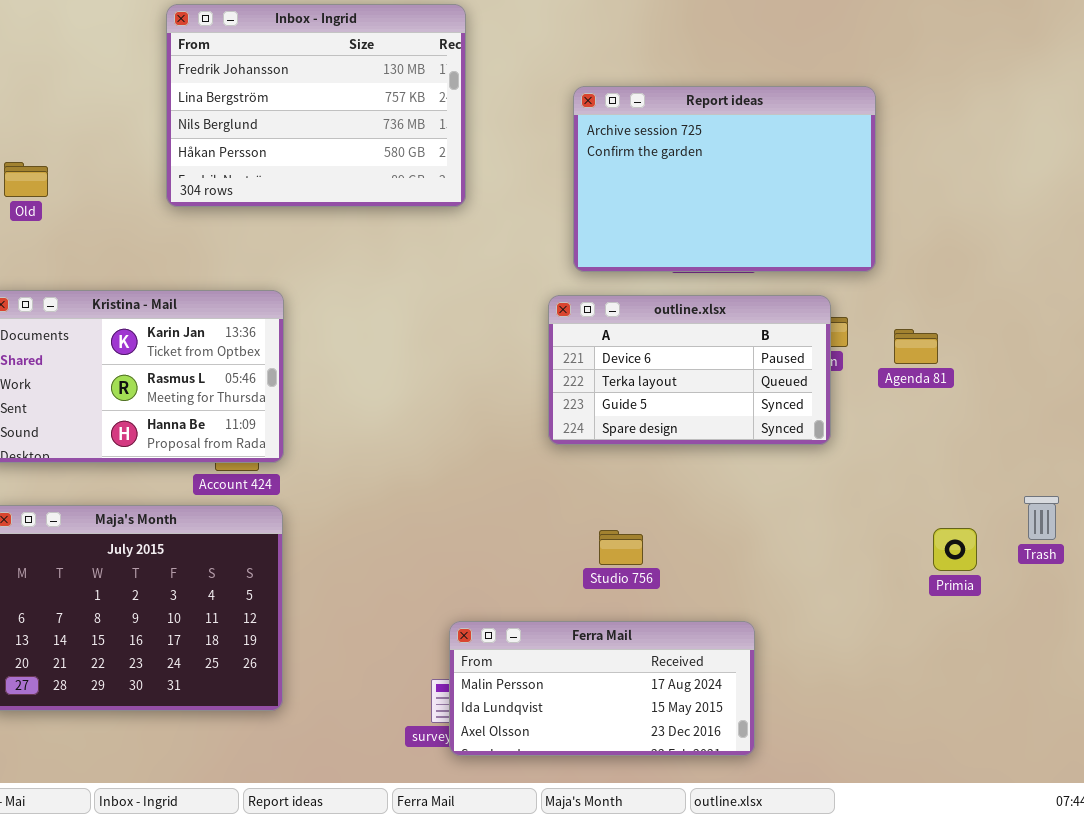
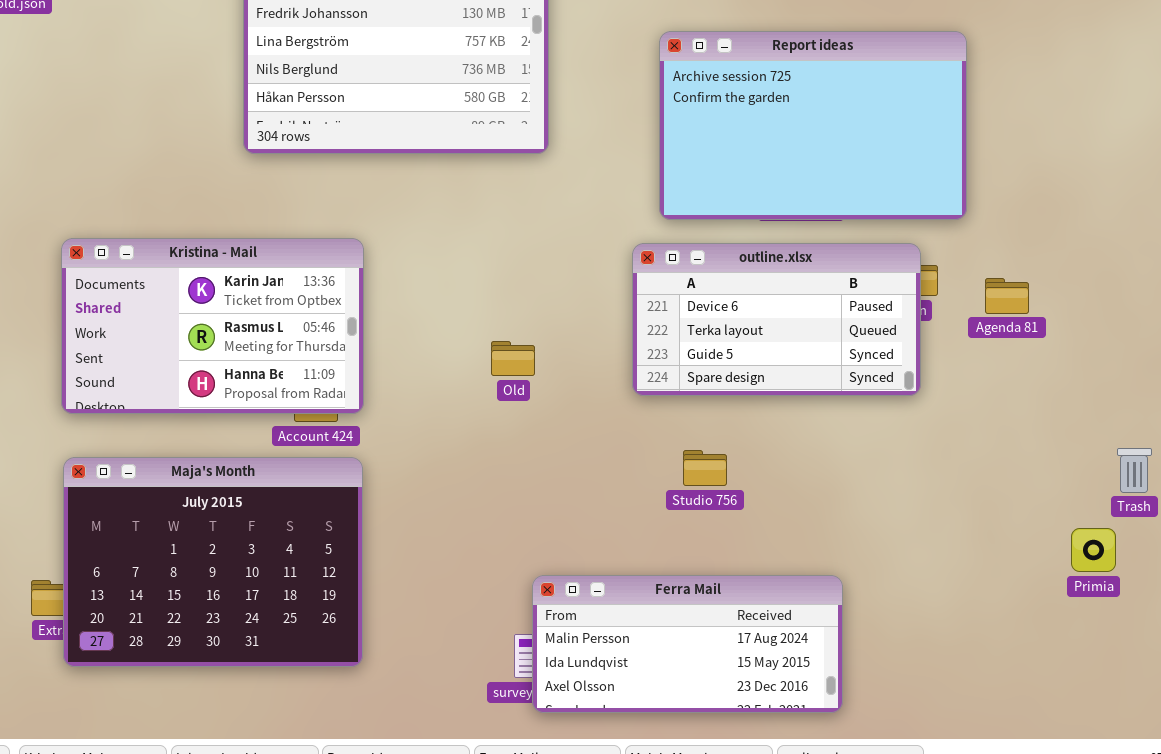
Old: [4,162,48,197] -> [491,341,535,376], moved
Primia: [933,528,977,571] -> [1071,528,1116,572], moved
Studio 756: [599,530,643,565] -> [683,450,727,486], moved

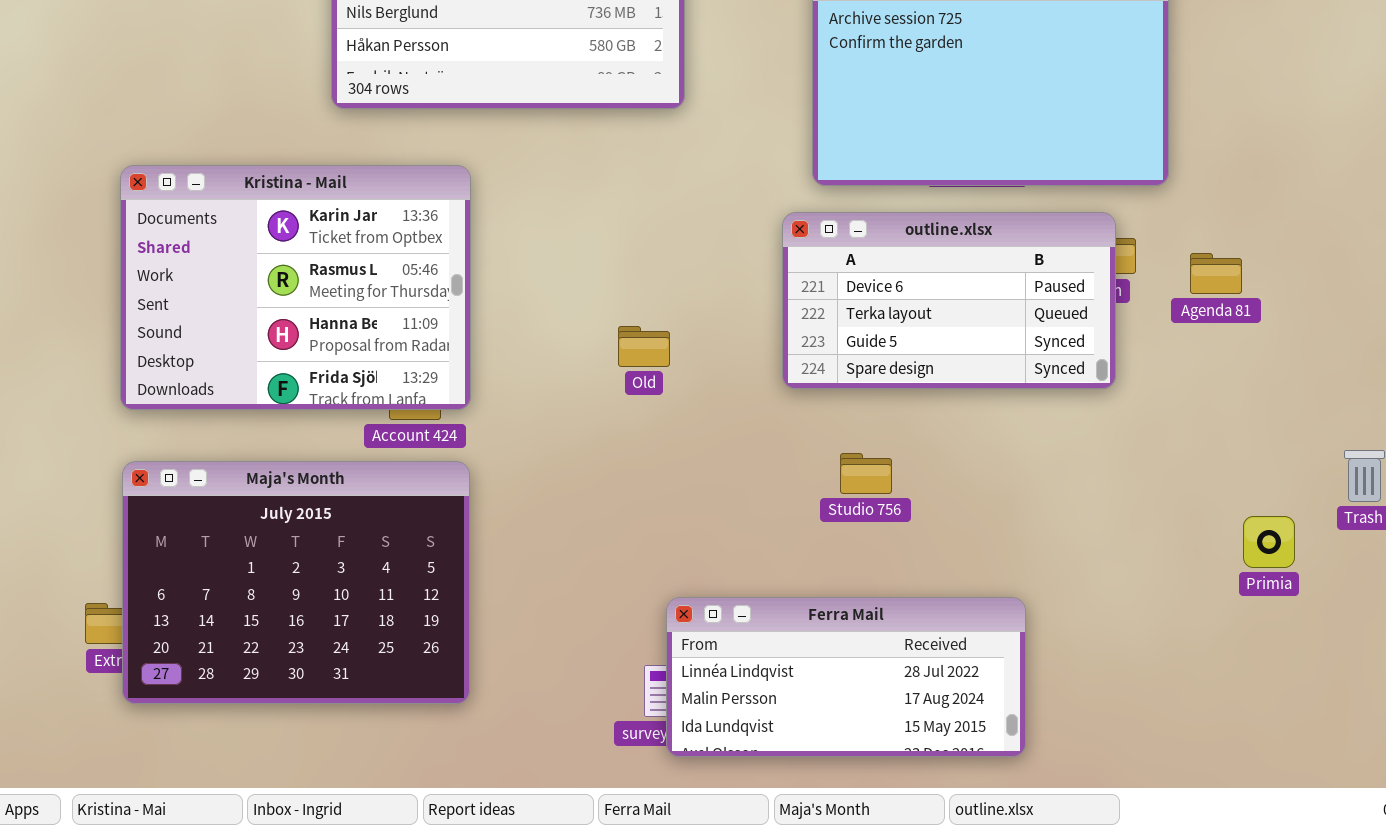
Kristina - Mail: [61,238,364,414] -> [120,165,471,410], resized
Primia: [1071,528,1116,572] -> [1243,516,1295,568], moved
Ferra Mail: [532,575,843,713] -> [666,597,1026,757], scrolled up 1 row

